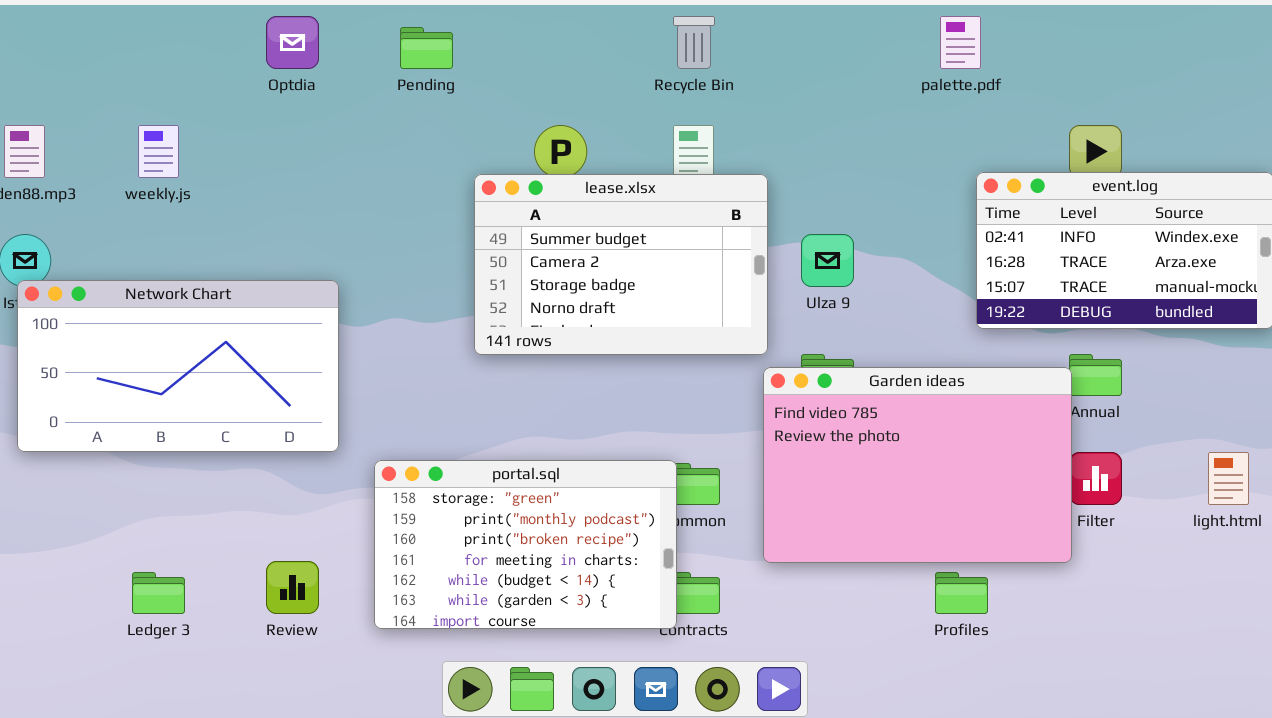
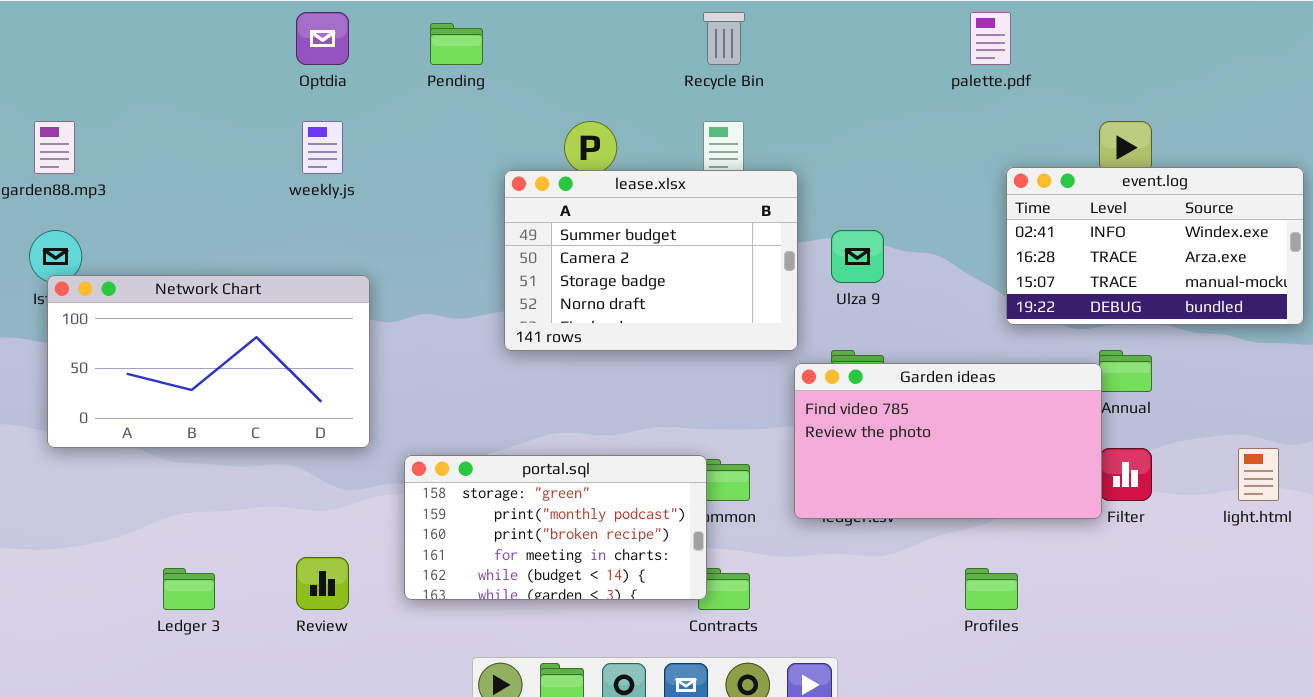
weekly.js: [138,125,179,178] -> [302,121,343,174], moved
Garden ideas: [763,367,1072,563] -> [794,363,1102,519], resized
portal.sql: [374,460,677,629] -> [404,455,707,600], resized

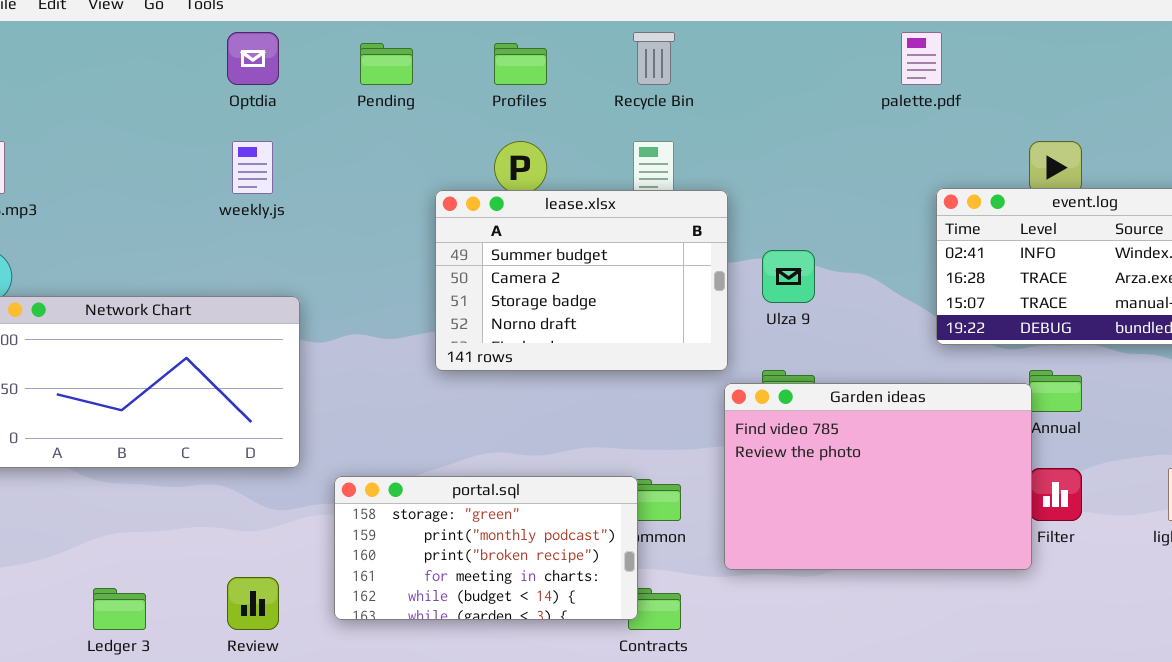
Garden ideas: [794,363,1102,519] -> [724,383,1032,570], resized
Profiles: [965,568,1018,610] -> [494,43,547,85], moved

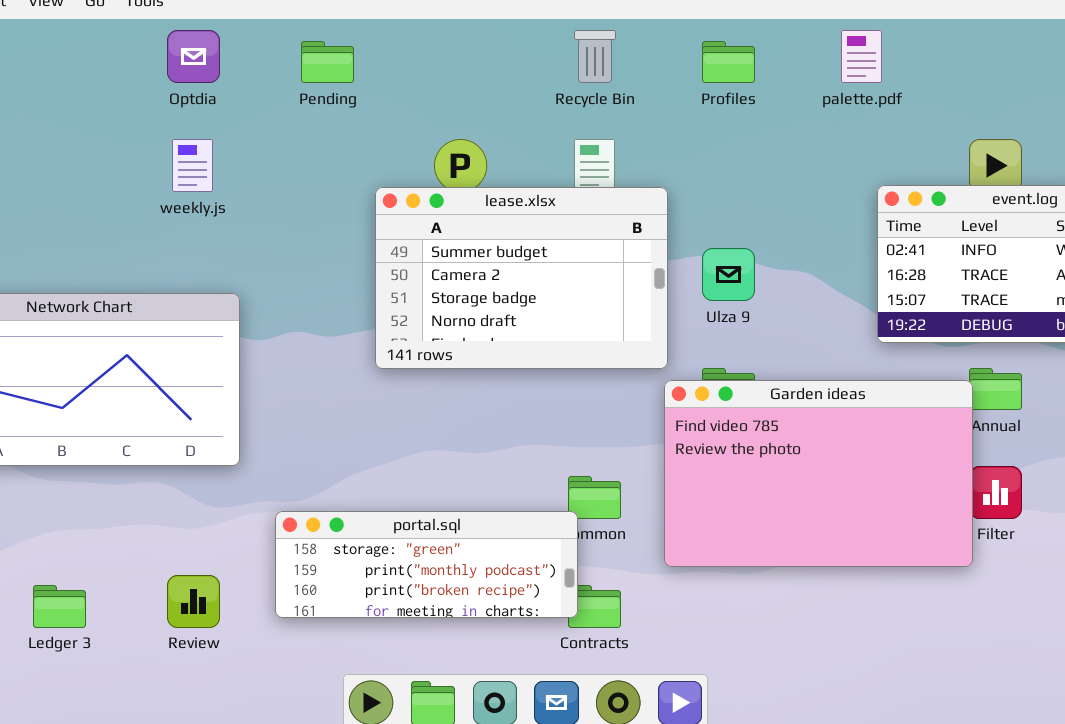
Profiles: [494,43,547,85] -> [702,41,755,83], moved
portal.sql: [334,476,638,620] -> [275,511,578,618], resized

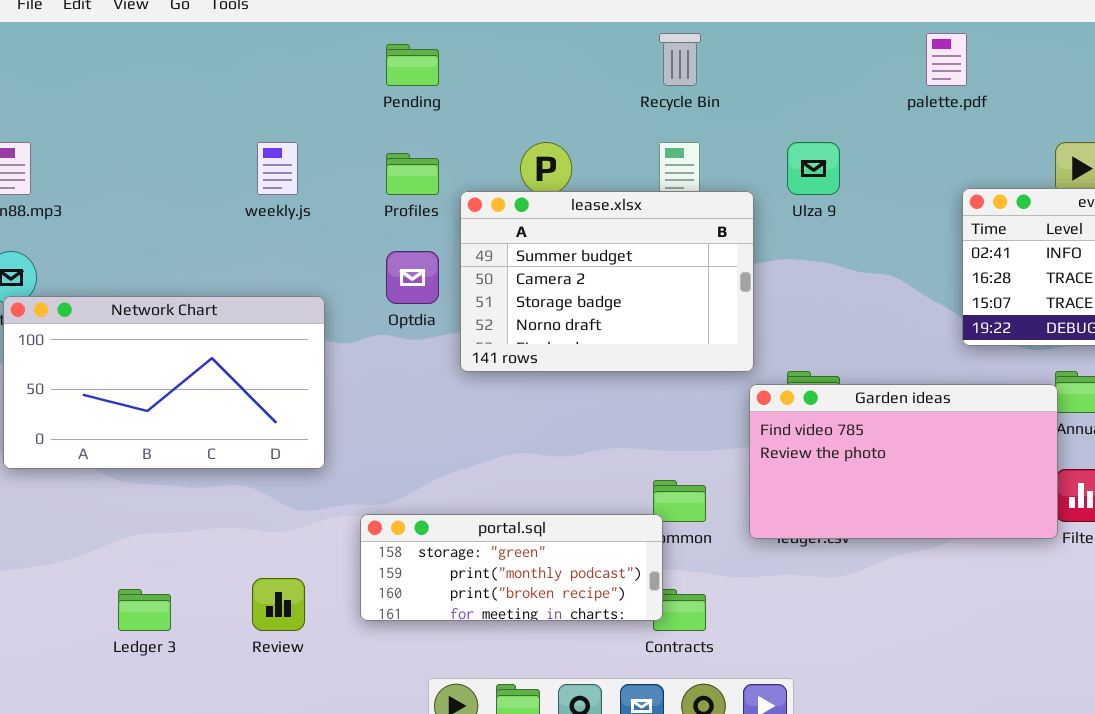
Optdia: [167,30,220,83] -> [386,251,439,304], moved
Profiles: [702,41,755,83] -> [386,153,439,195], moved
Ulza 9: [702,248,755,301] -> [787,142,840,195], moved
Garden ideas: [664,380,973,567] -> [749,384,1058,539], resized

